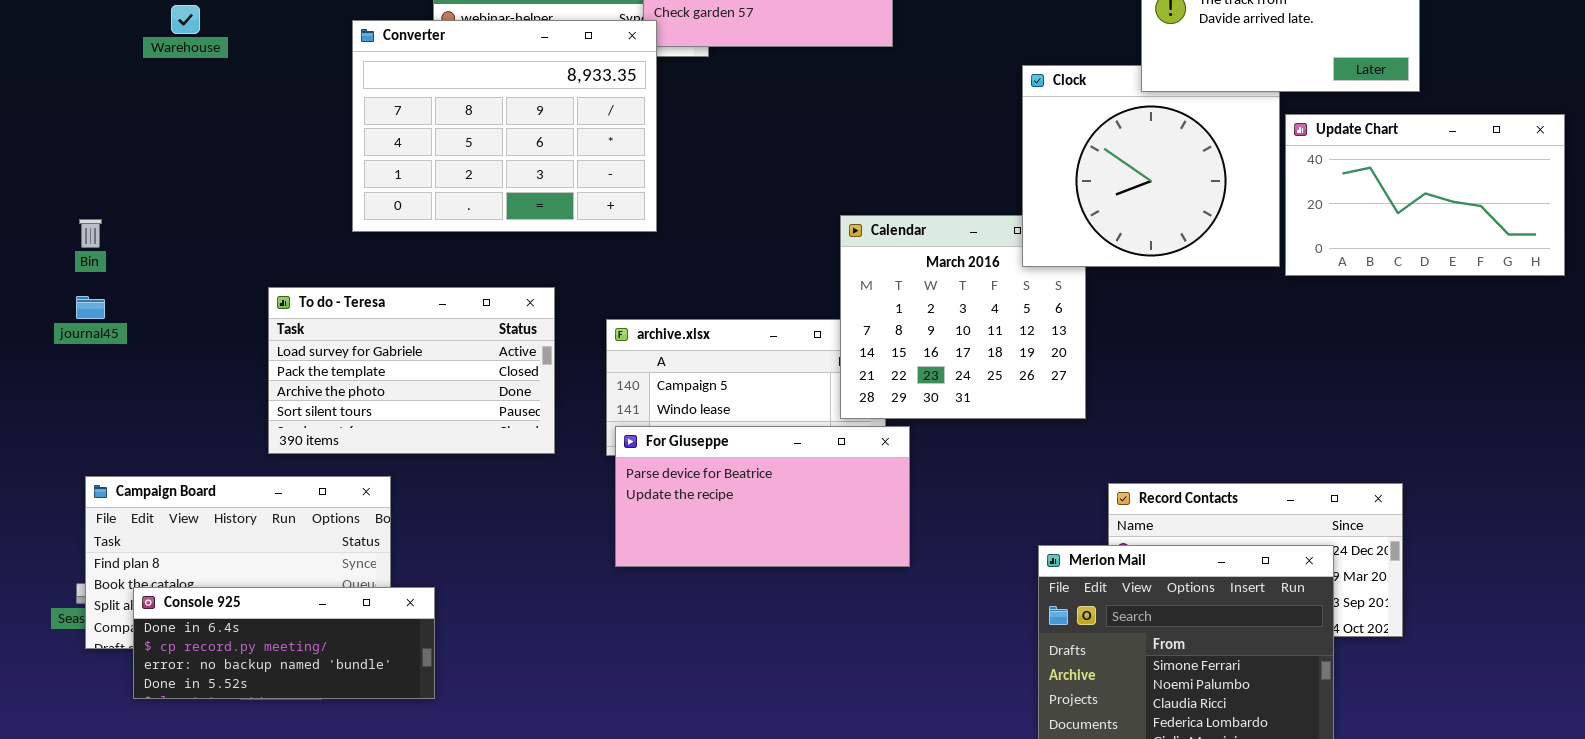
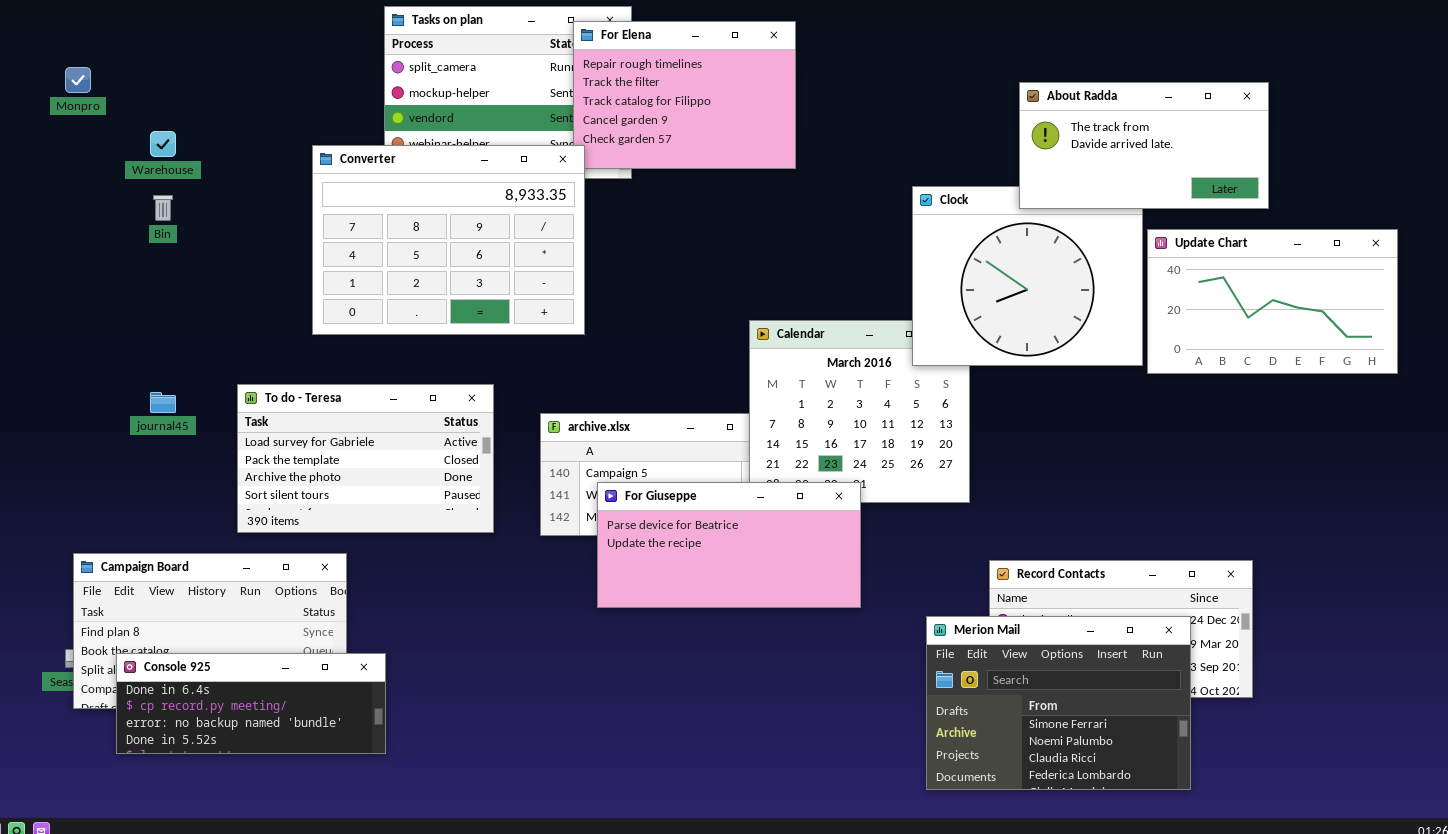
Bin: [79,219,102,248] -> [153,195,173,221], moved
journal45: [76,296,105,319] -> [150,392,176,413], moved
For Giuseppe: [615,426,910,567] -> [597,482,861,608], moved

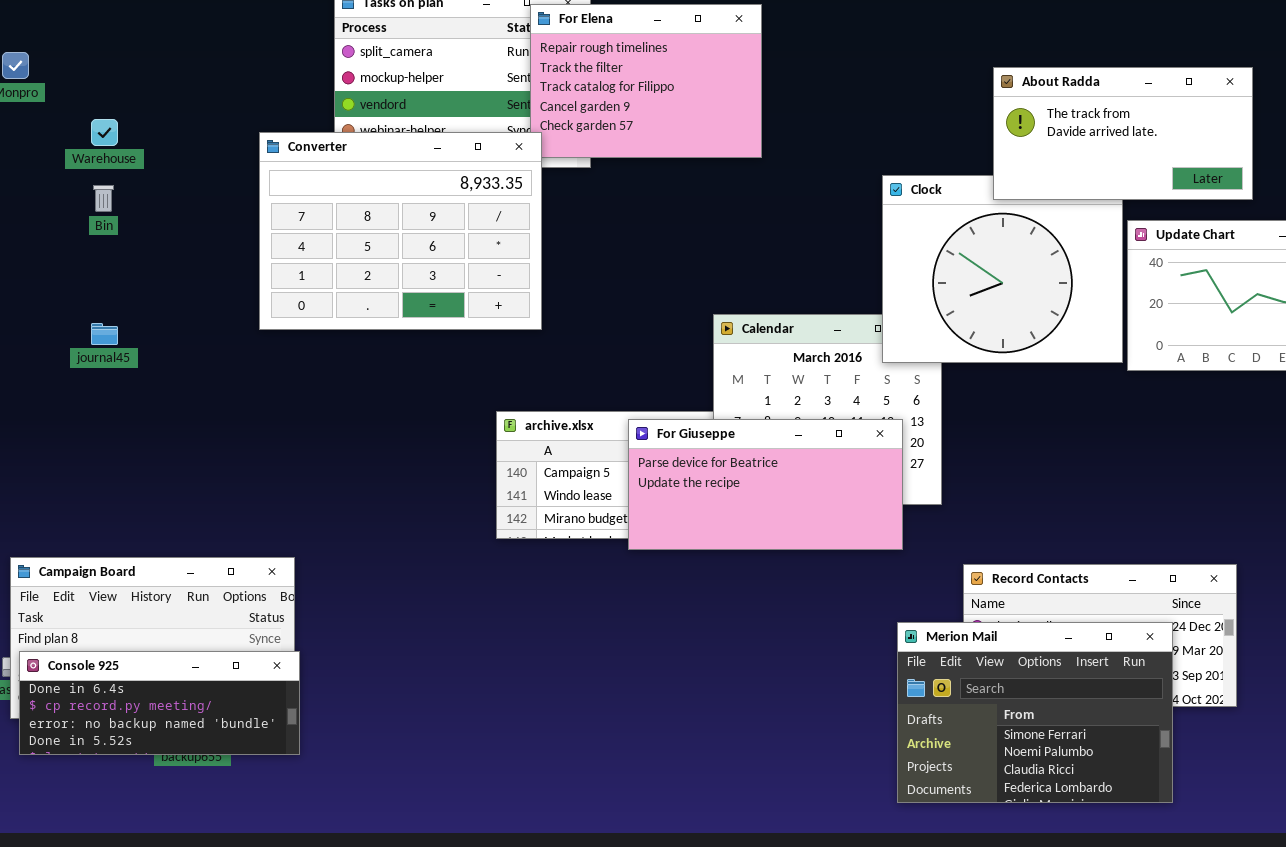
To do - Teresa: [237,384,494,533] -> none, closed
journal45: [150,392,176,413] -> [91,323,118,345], moved
For Giuseppe: [597,482,861,608] -> [628,419,903,550], moved
Console 925: [116,653,386,754] -> [19,651,300,755], moved

